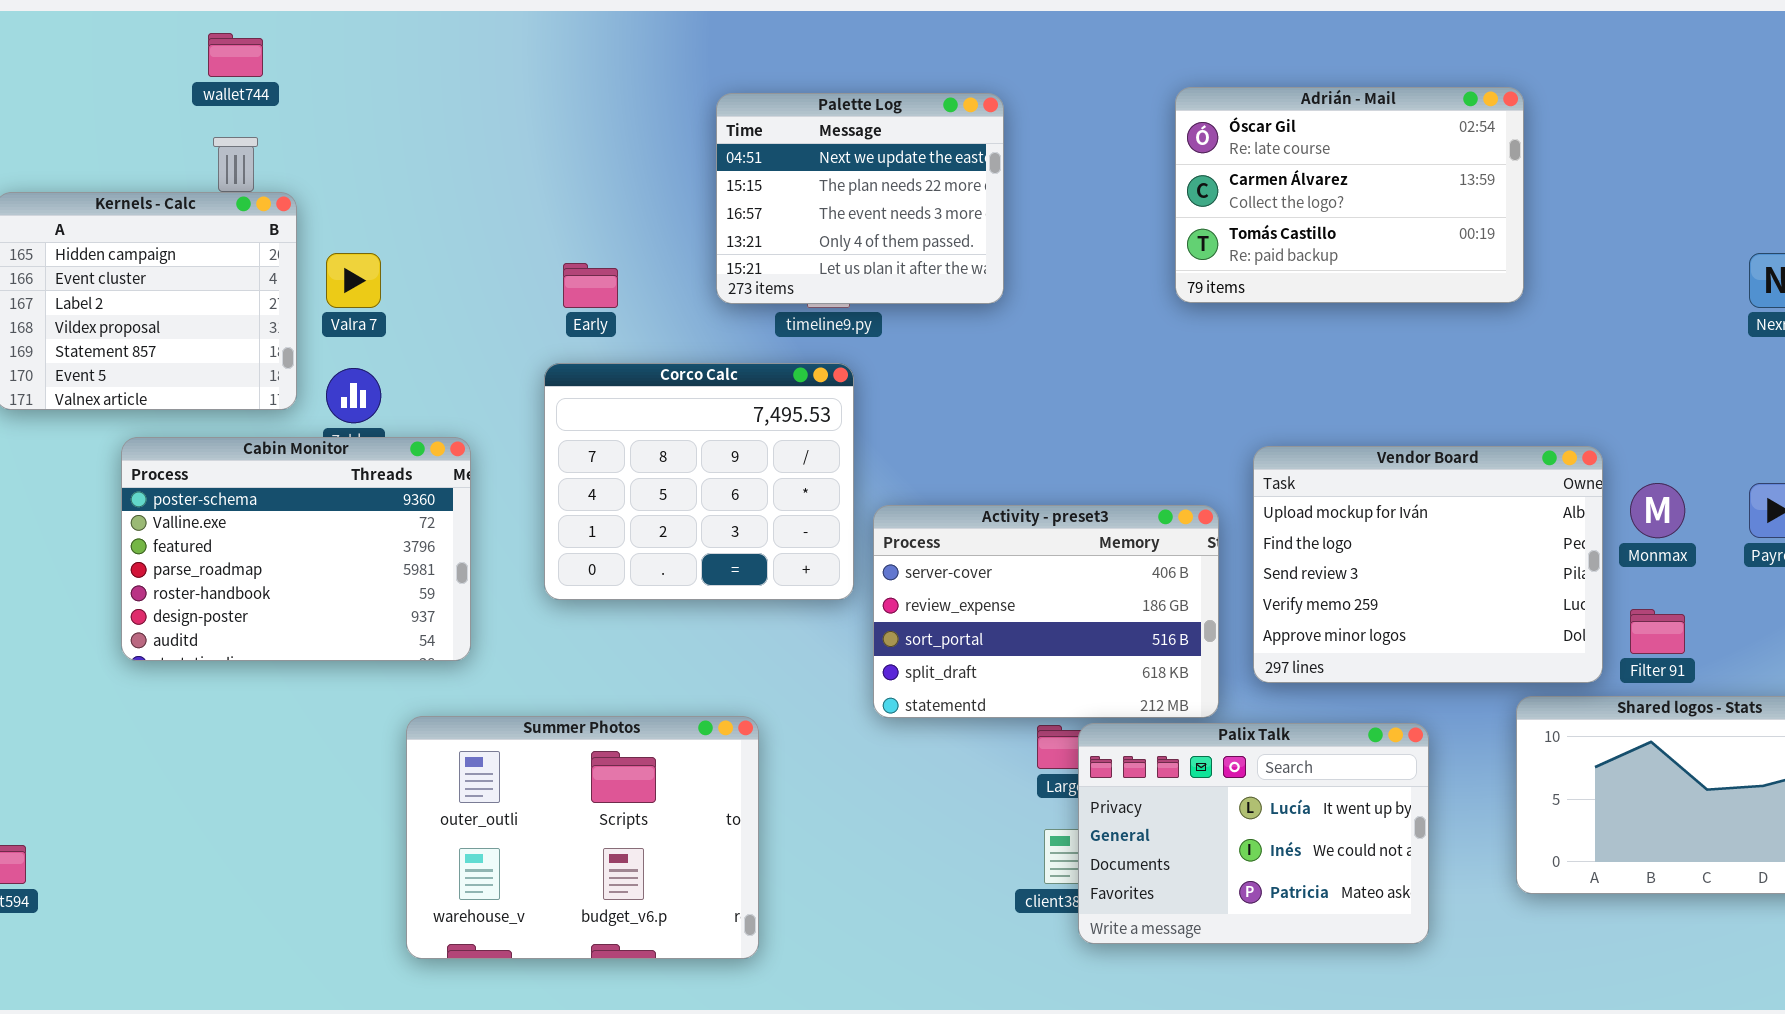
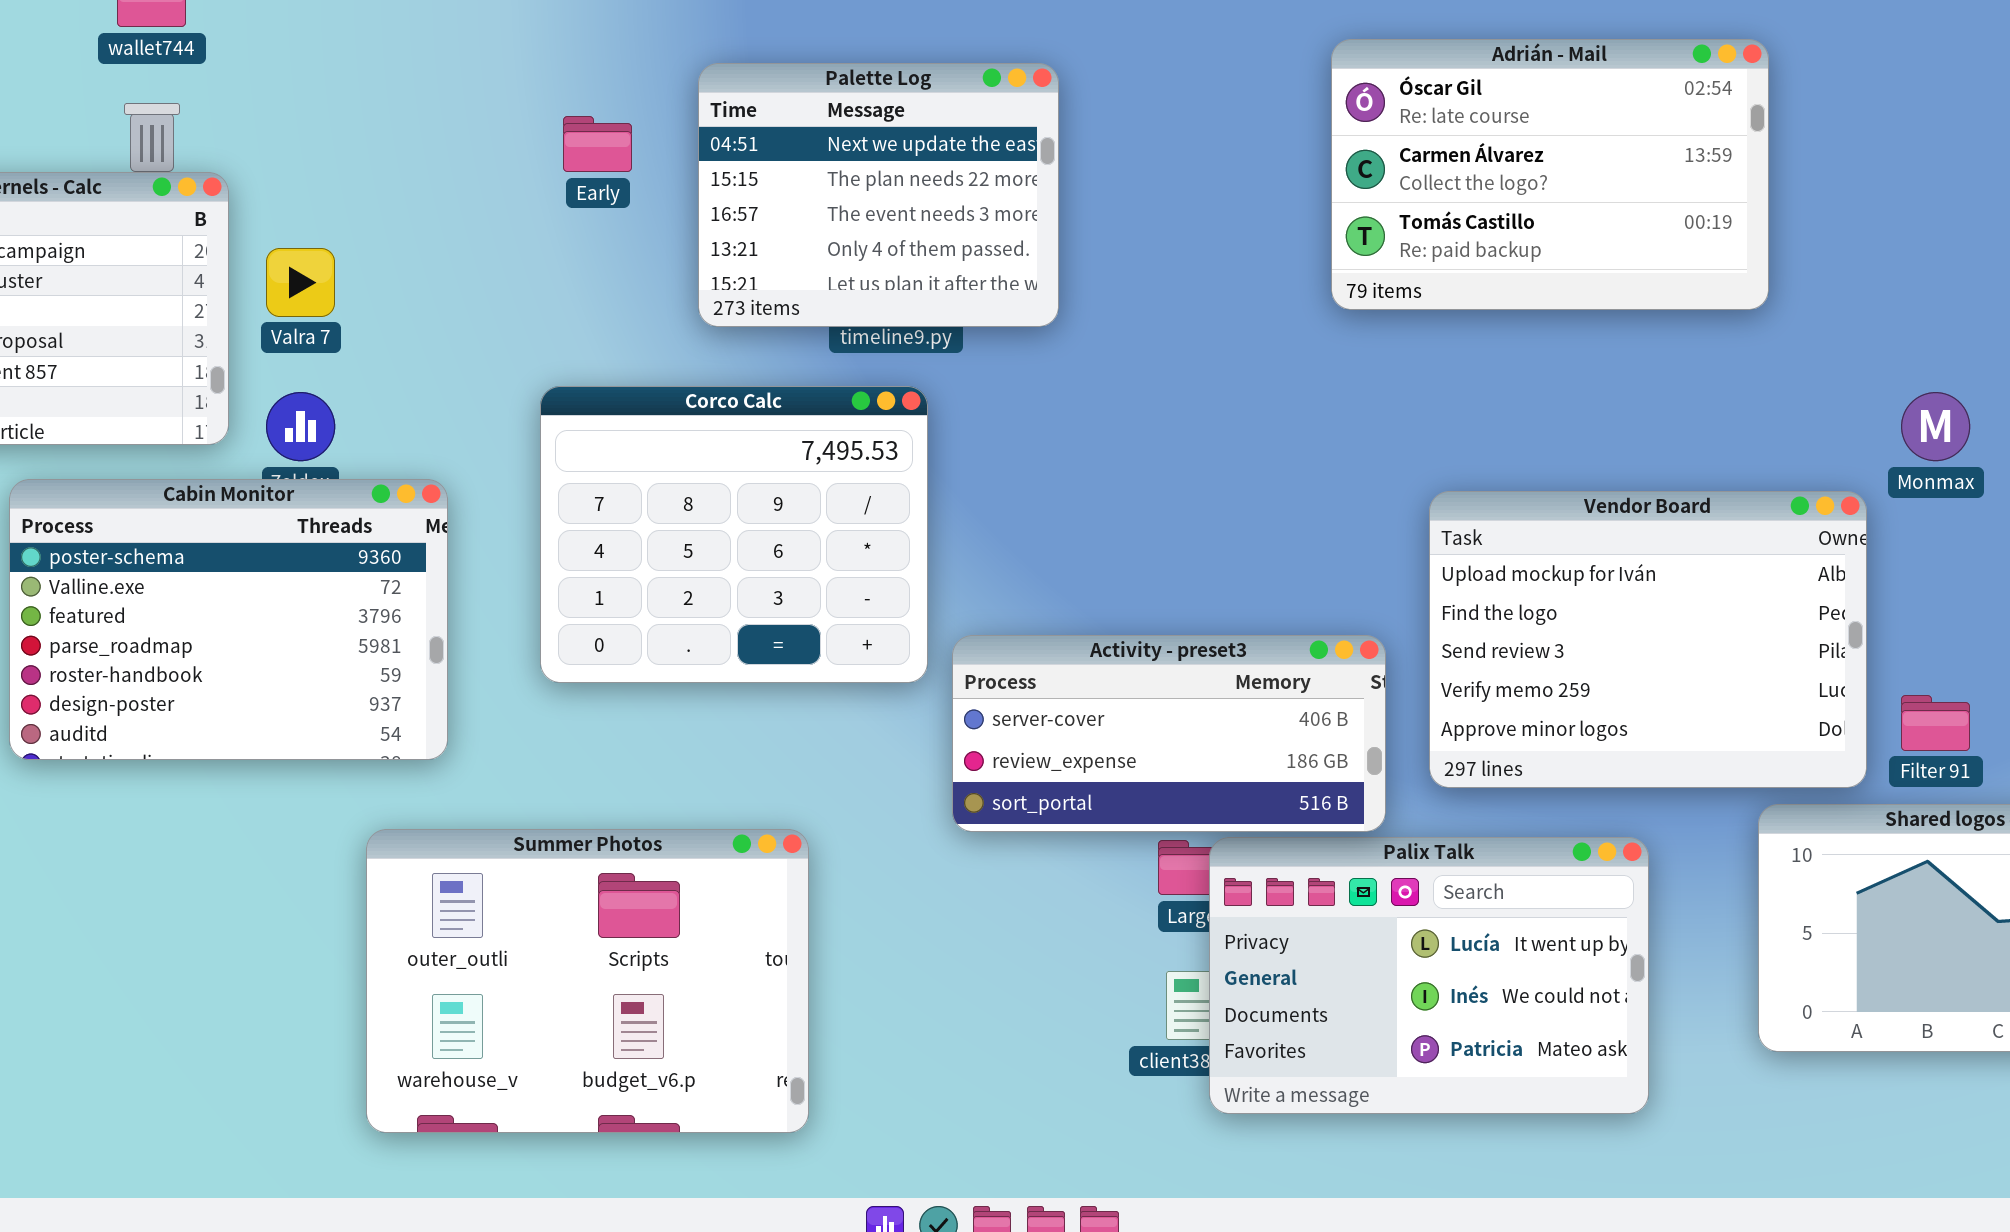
Palette Log: [716,93,1004,304] -> [698,63,1059,327], moved
Early: [563,263,618,308] -> [563,116,632,172], moved
Monmax: [1630,483,1685,538] -> [1901,392,1970,461], moved
Activity - preset3: [873,505,1219,718] -> [952,635,1386,832], resized

